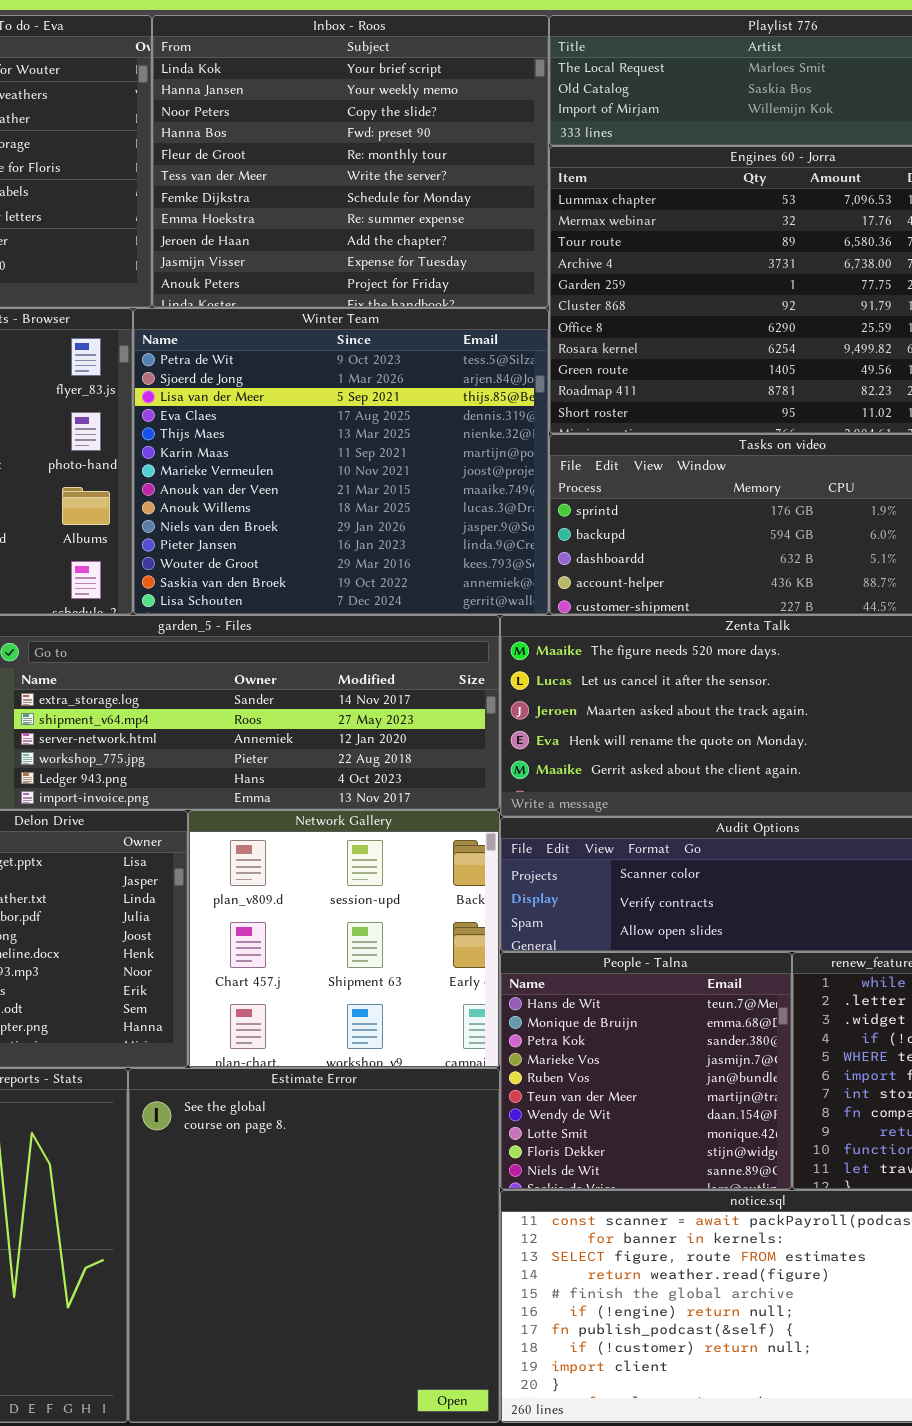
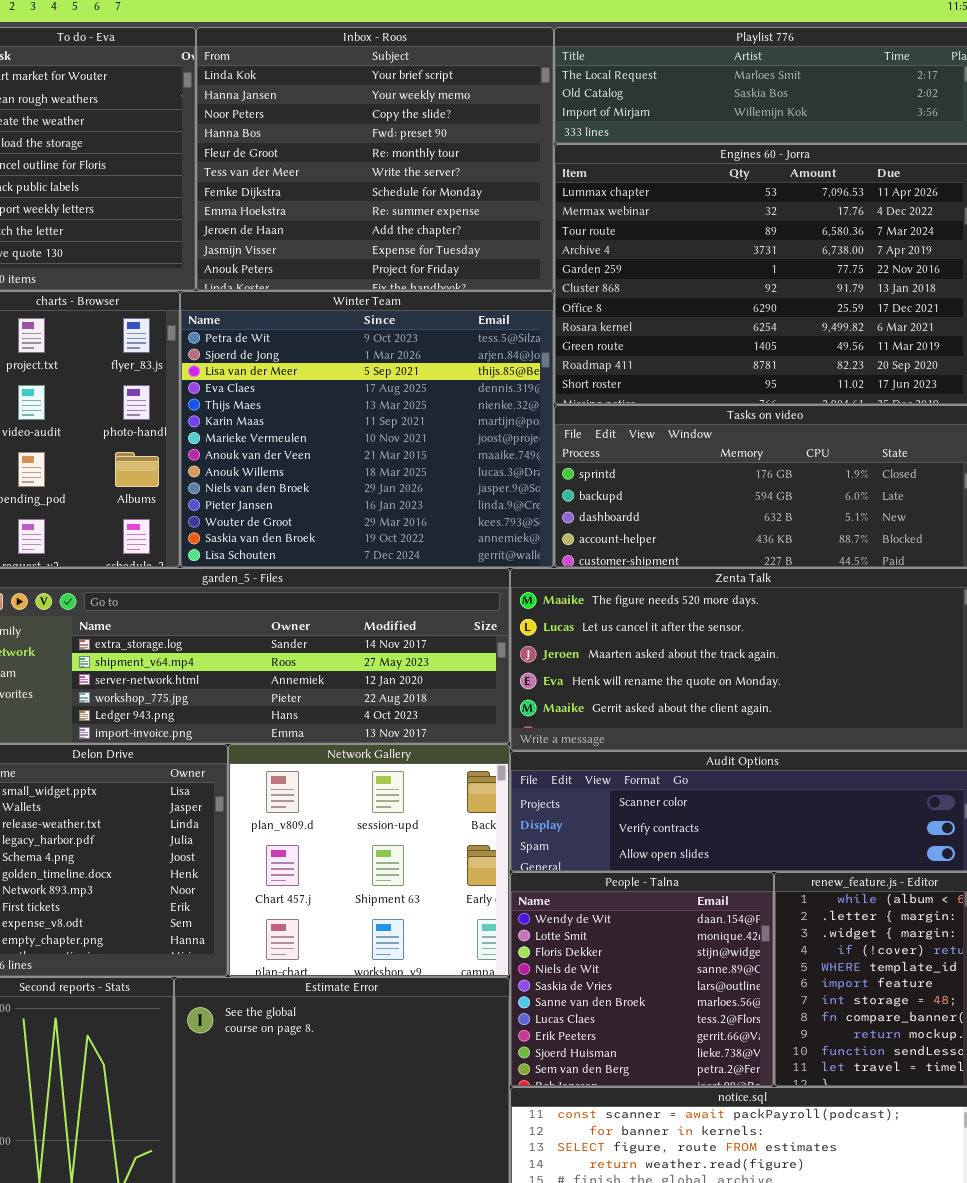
People - Talna: [500,952,792,1190] -> [510,872,774,1087], scrolled down 6 rows

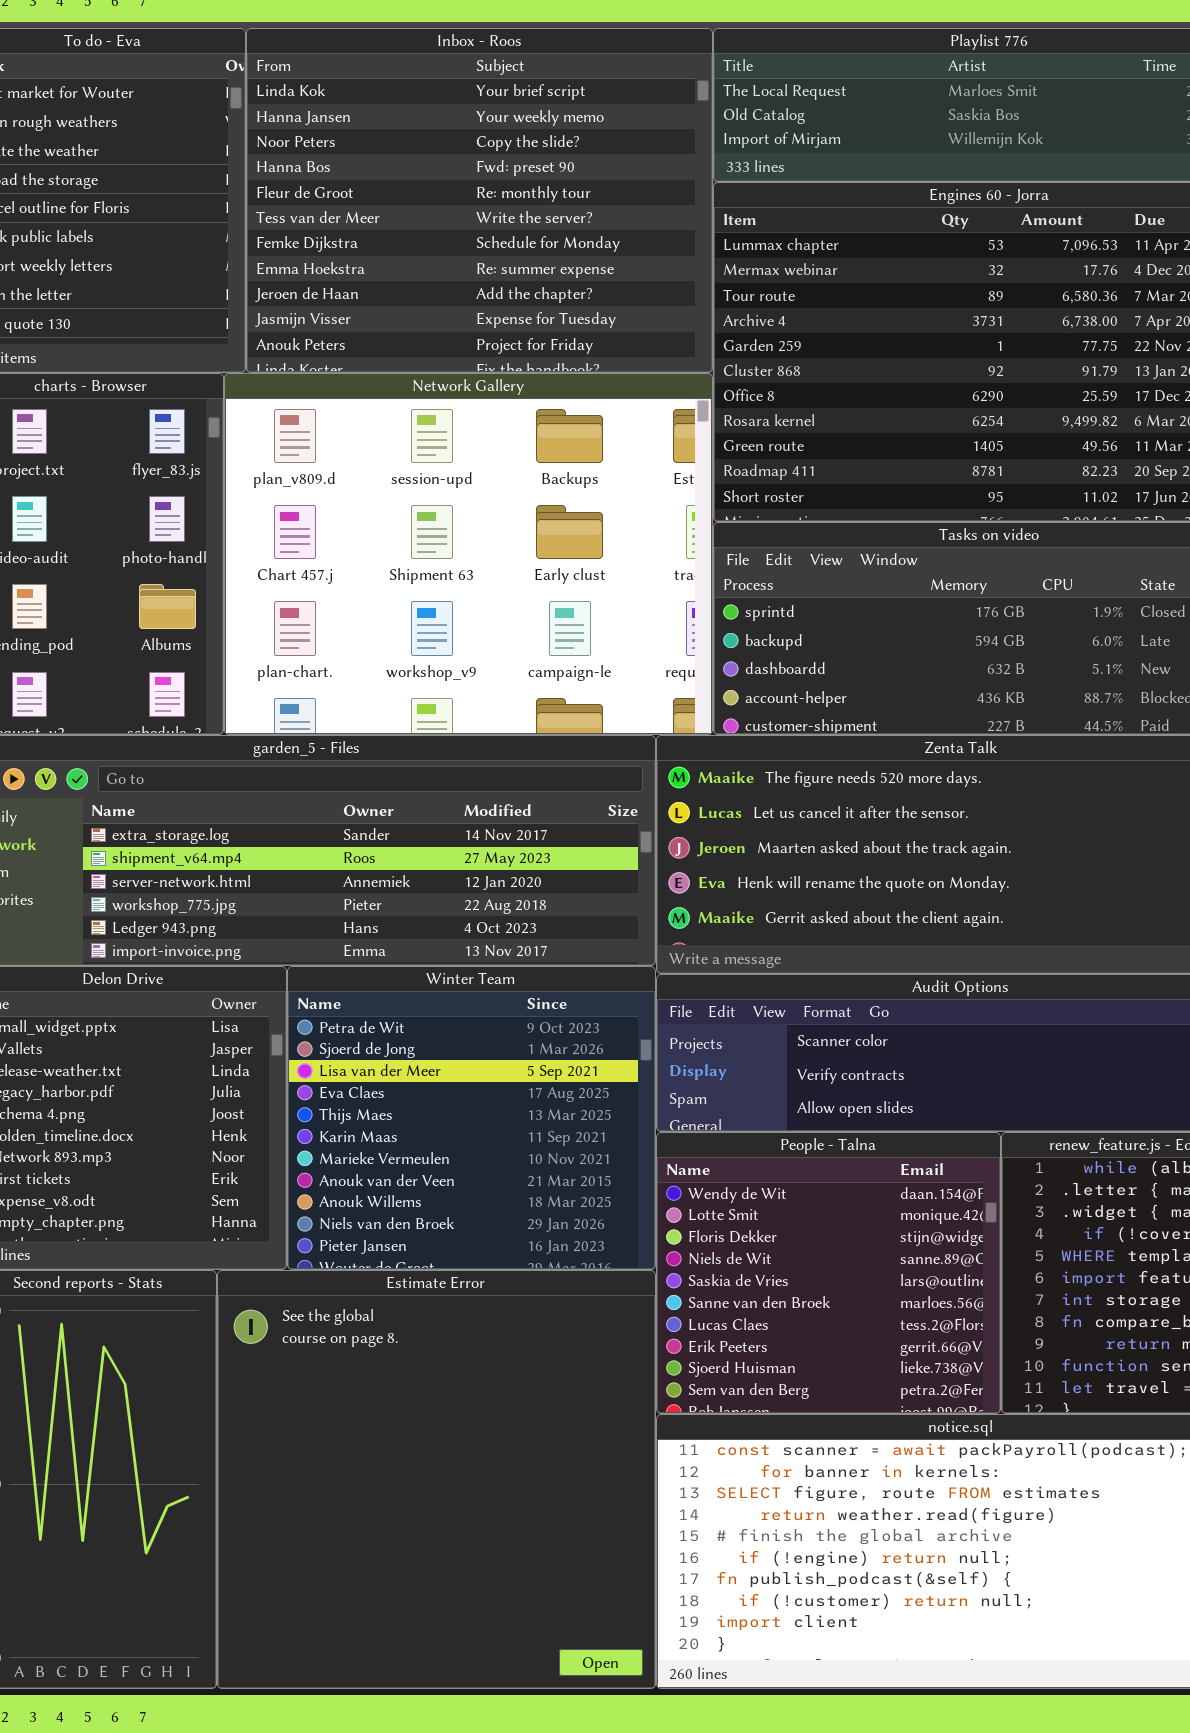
Winter Team: [180,291,554,568] -> [287,966,656,1270], moved, resized
Network Gallery: [228,744,510,977] -> [224,373,713,735], moved, resized

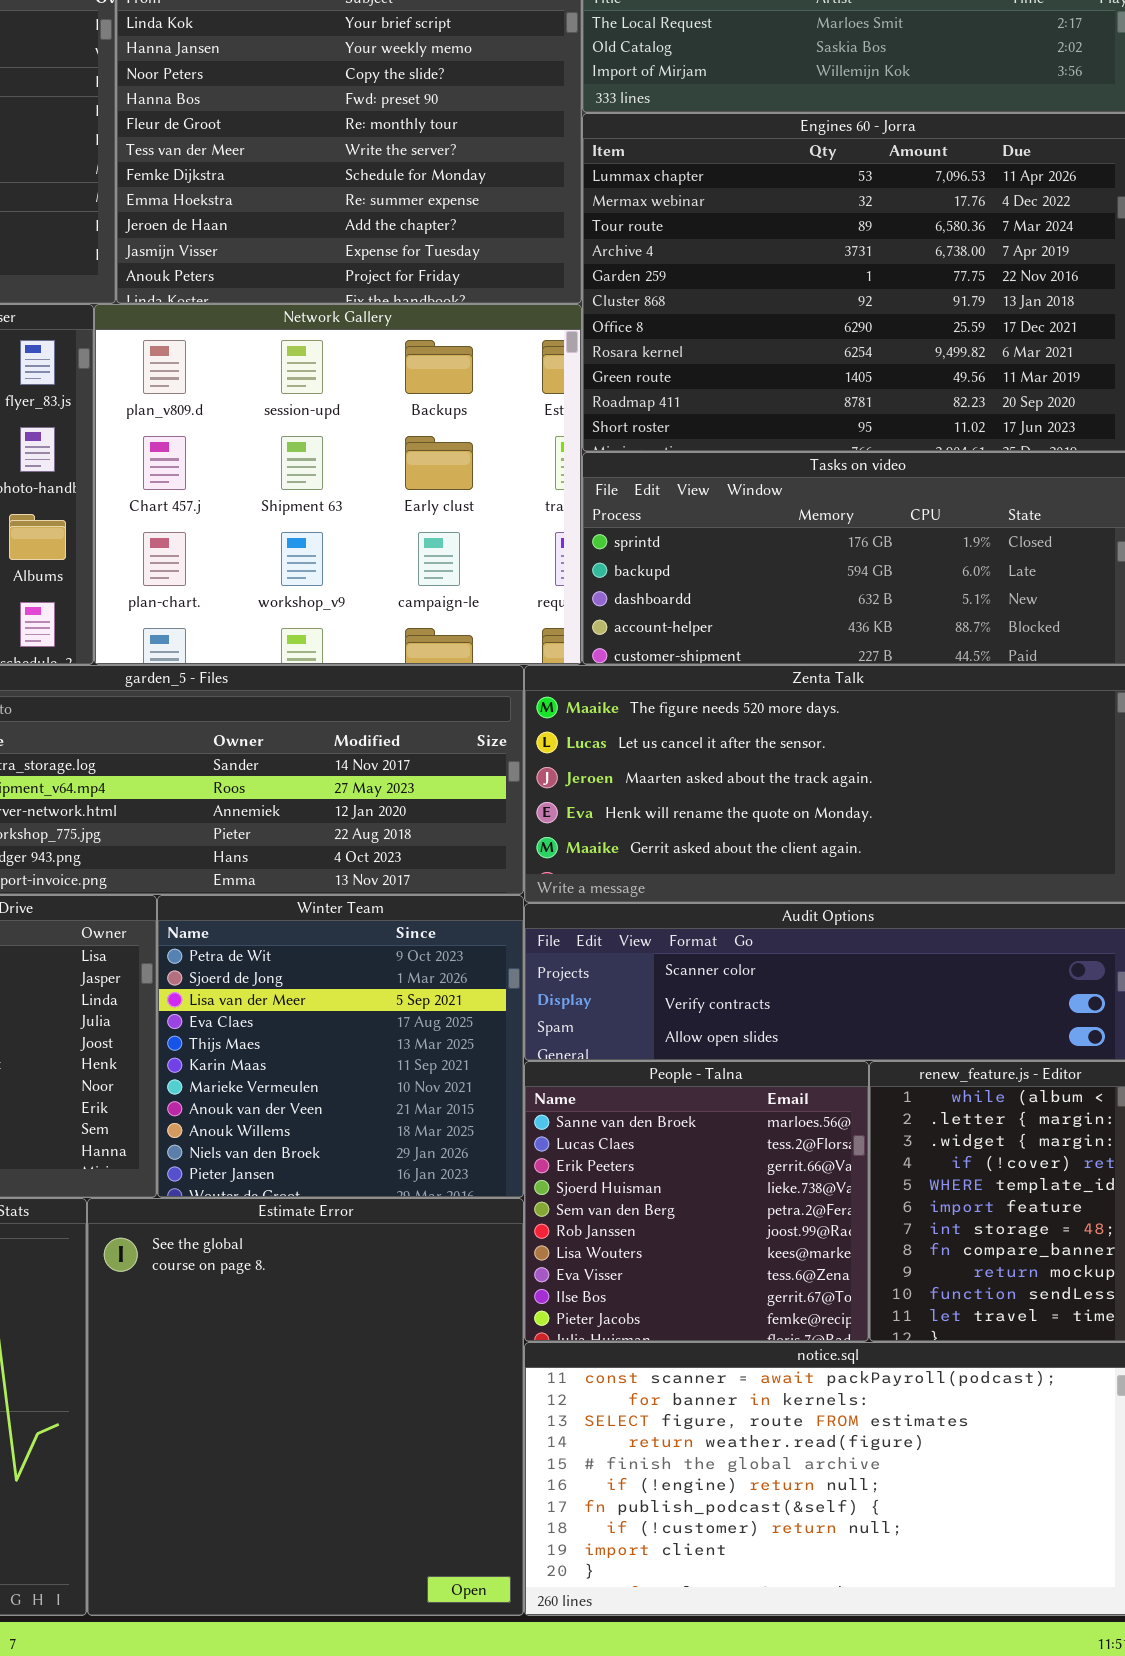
People - Talna: [656,1132,1001,1414] -> [524,1061,869,1342], scrolled down 5 rows

